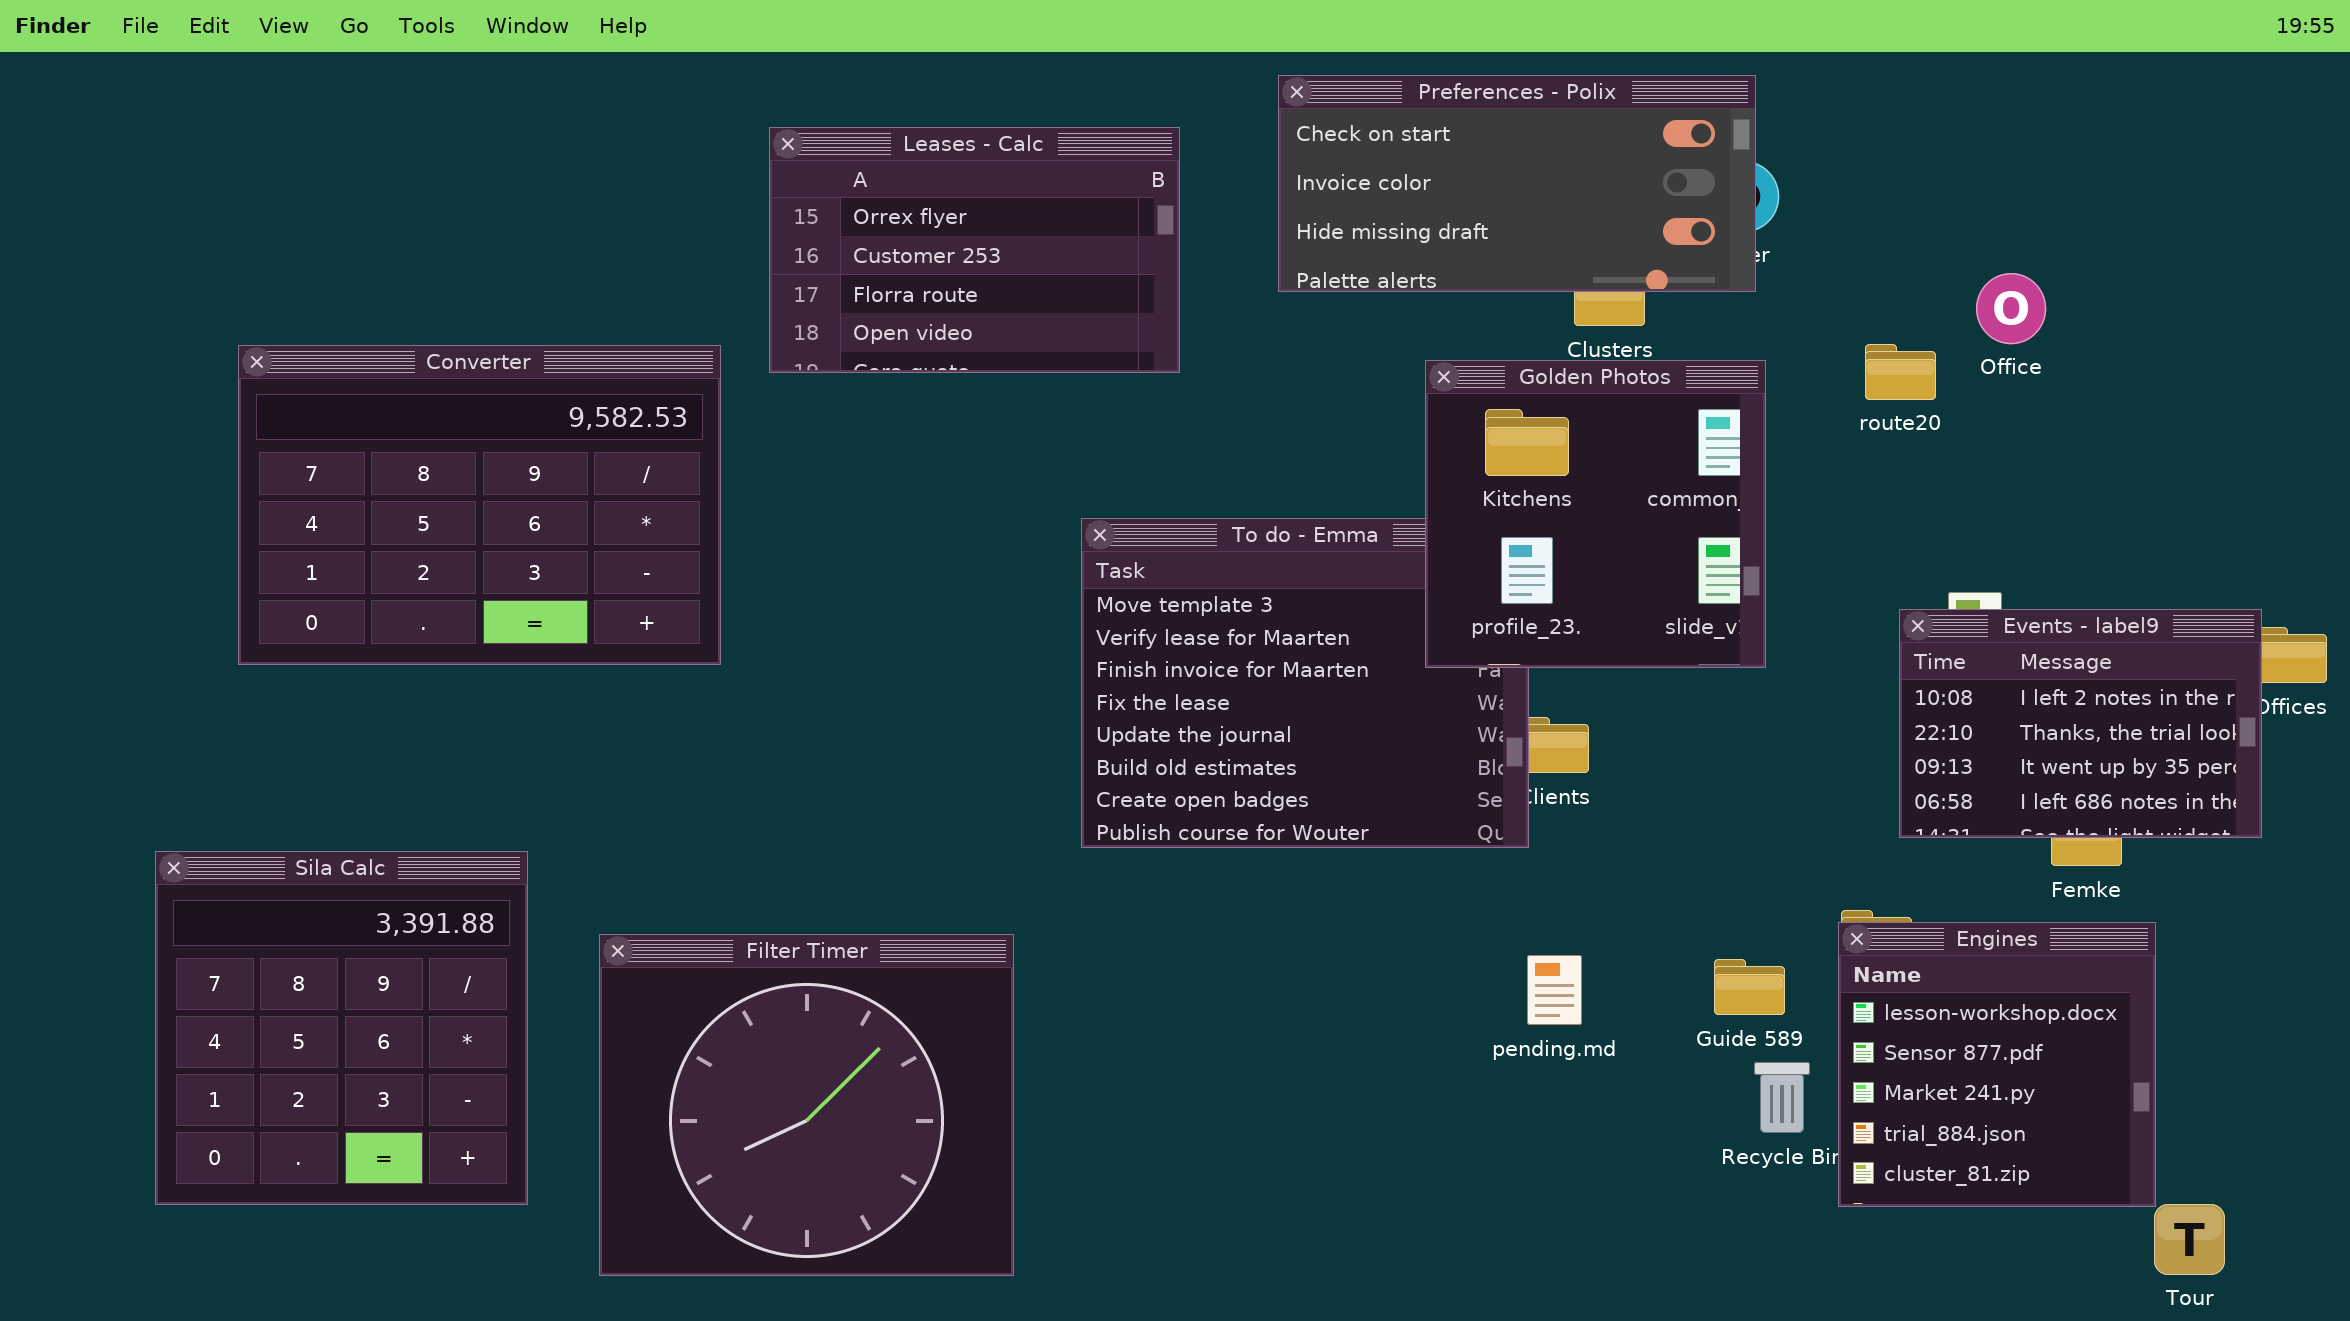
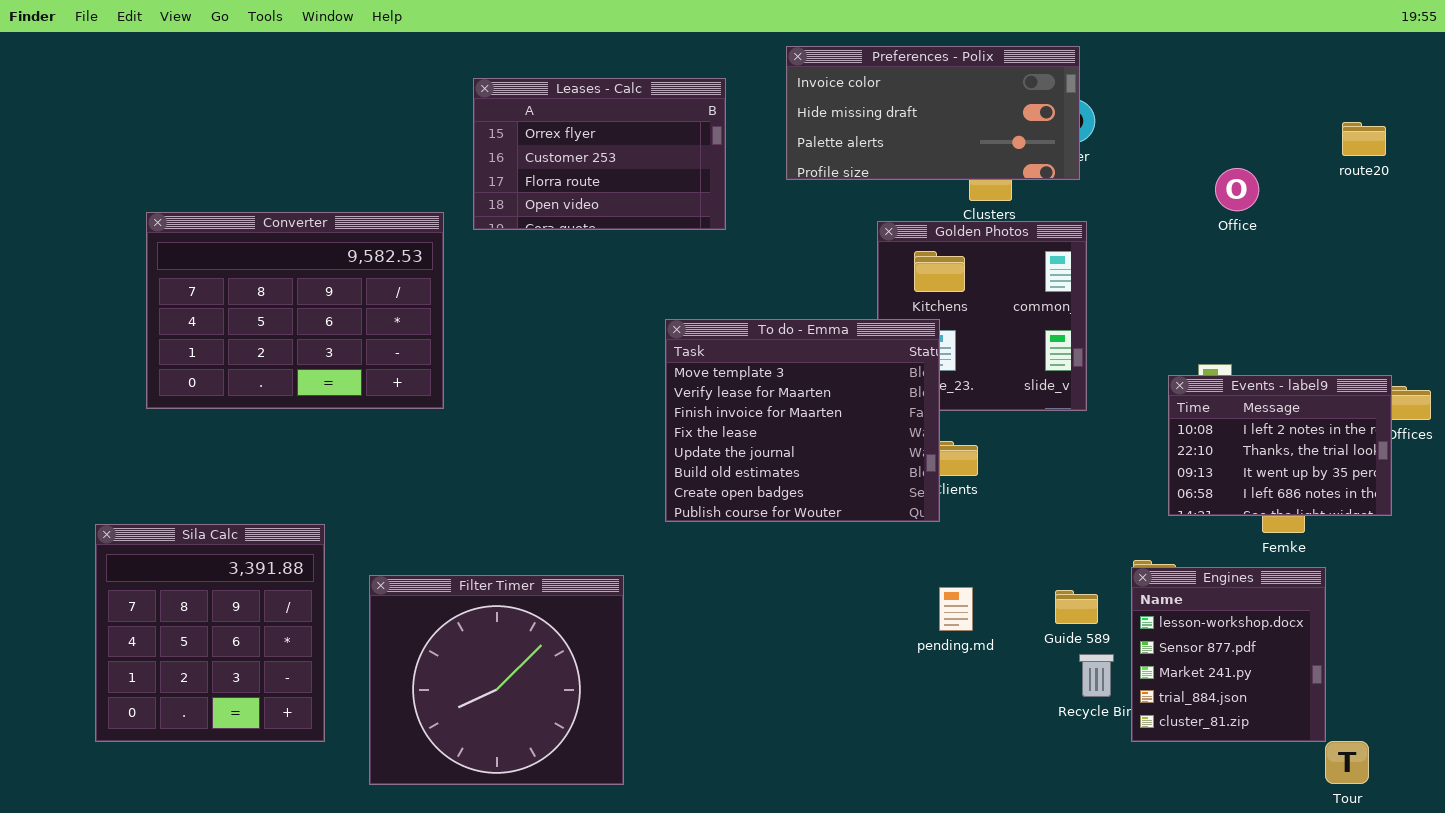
Preferences - Polix: [1278,75,1756,292] -> [786,46,1080,180], scrolled down 1 row
route20: [1865,344,1936,400] -> [1342,122,1386,156], moved
To do - Emma: [1081,518,1529,848] -> [665,319,940,522], raised

